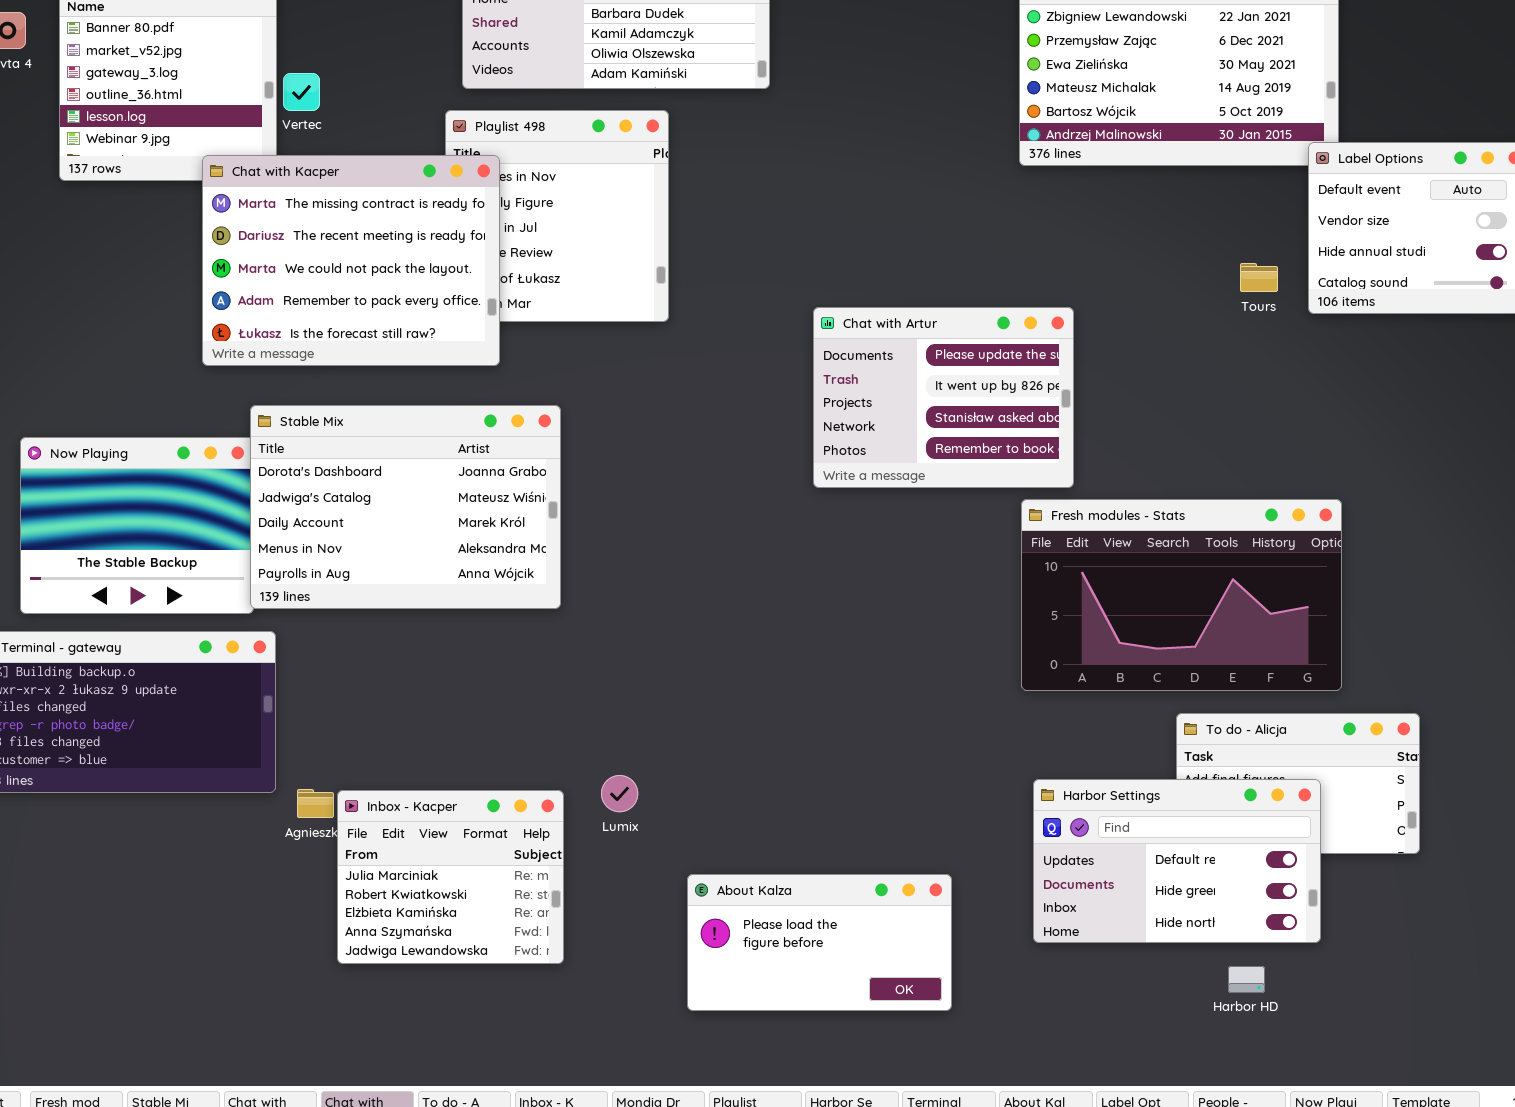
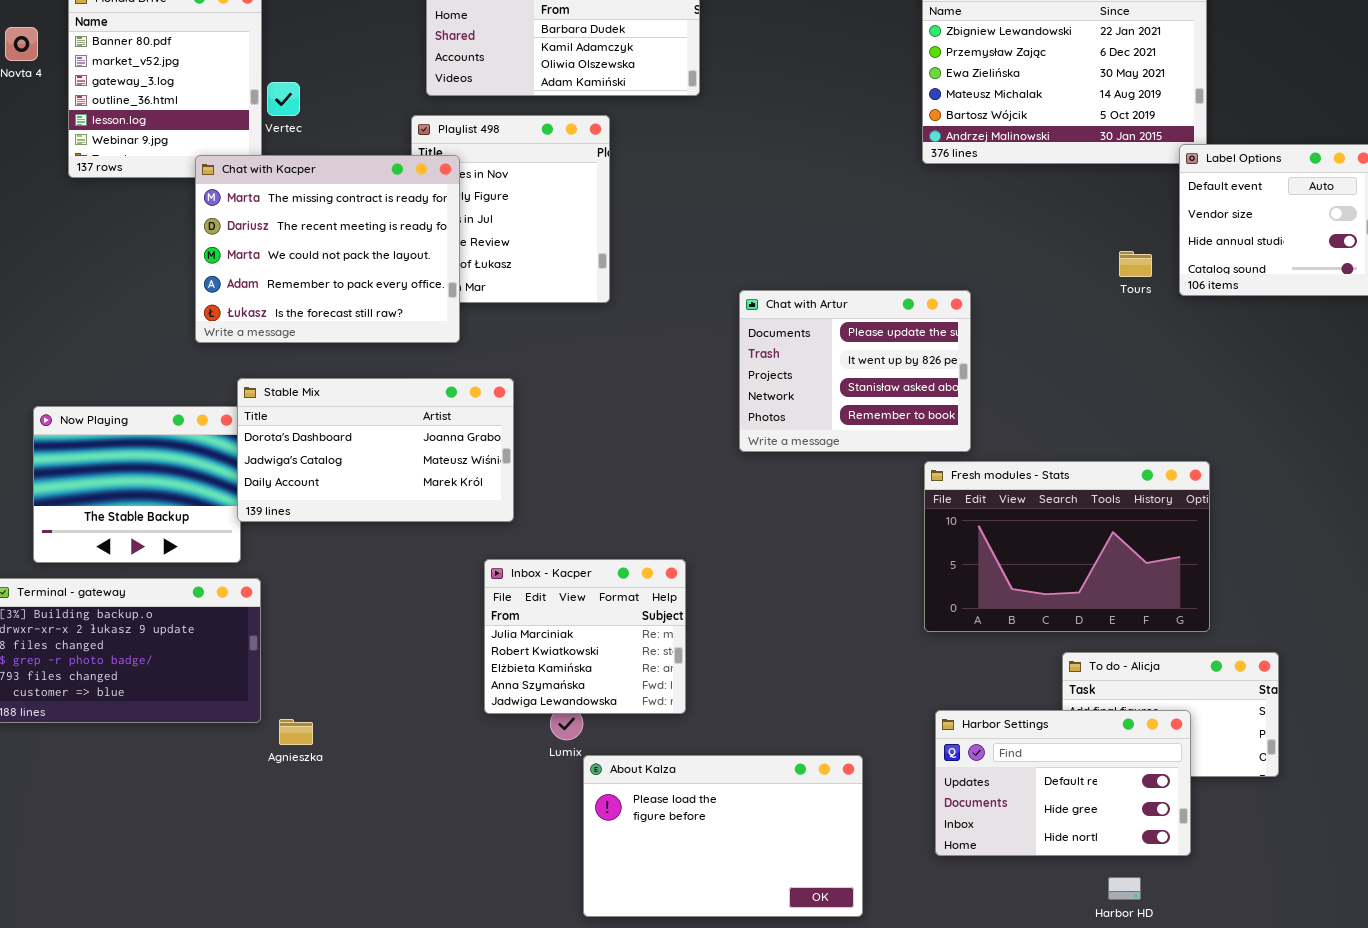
Stable Mix: [250,405,561,609] -> [237,378,514,522], resized
Inbox - Kacper: [337,790,564,964] -> [484,559,686,714], moved
About Kalza: [687,874,952,1011] -> [583,755,863,917], resized

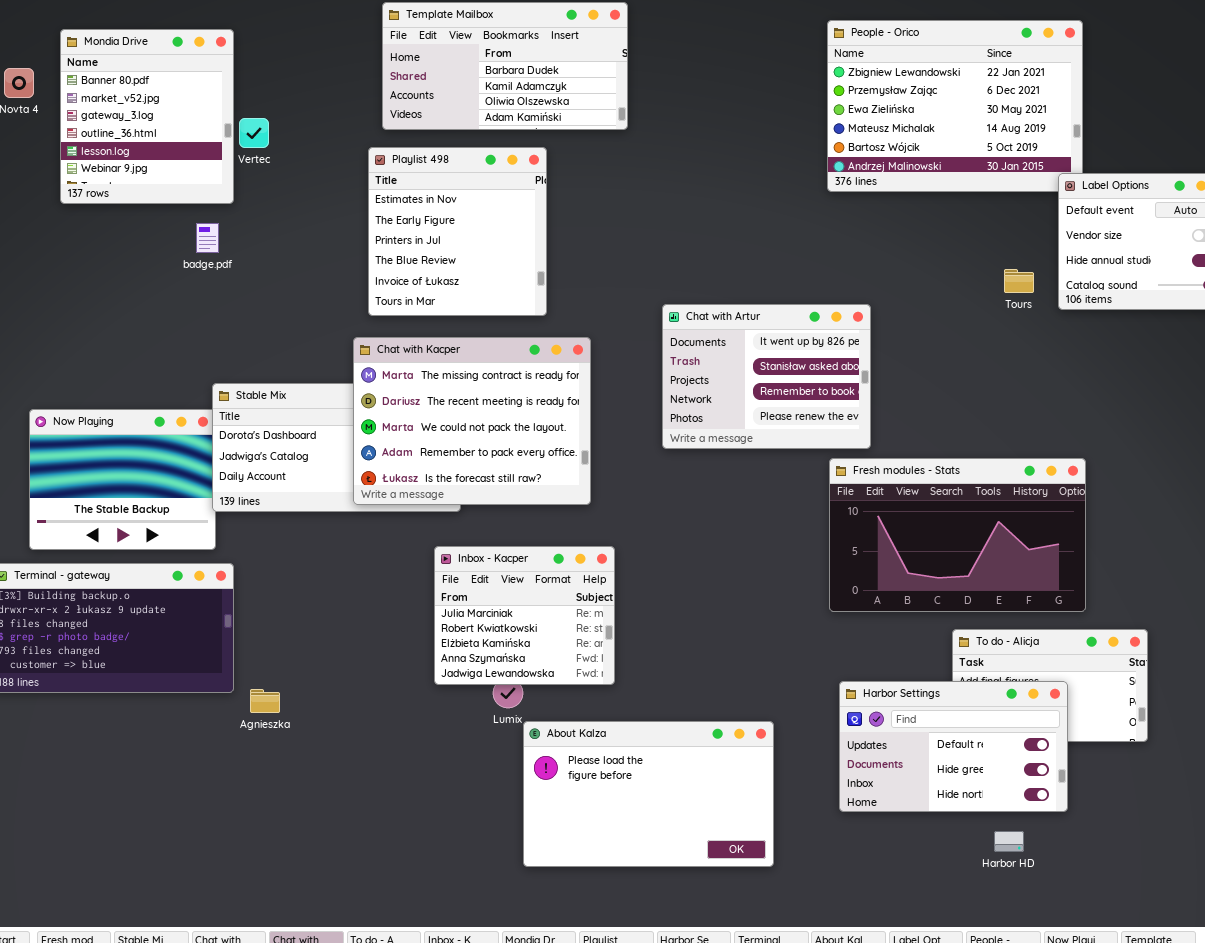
Chat with Kacper: [195,155,460,343] -> [353,337,591,505], moved
Chat with Artur: [739,290,971,452] -> [662,304,871,449], scrolled down 1 row

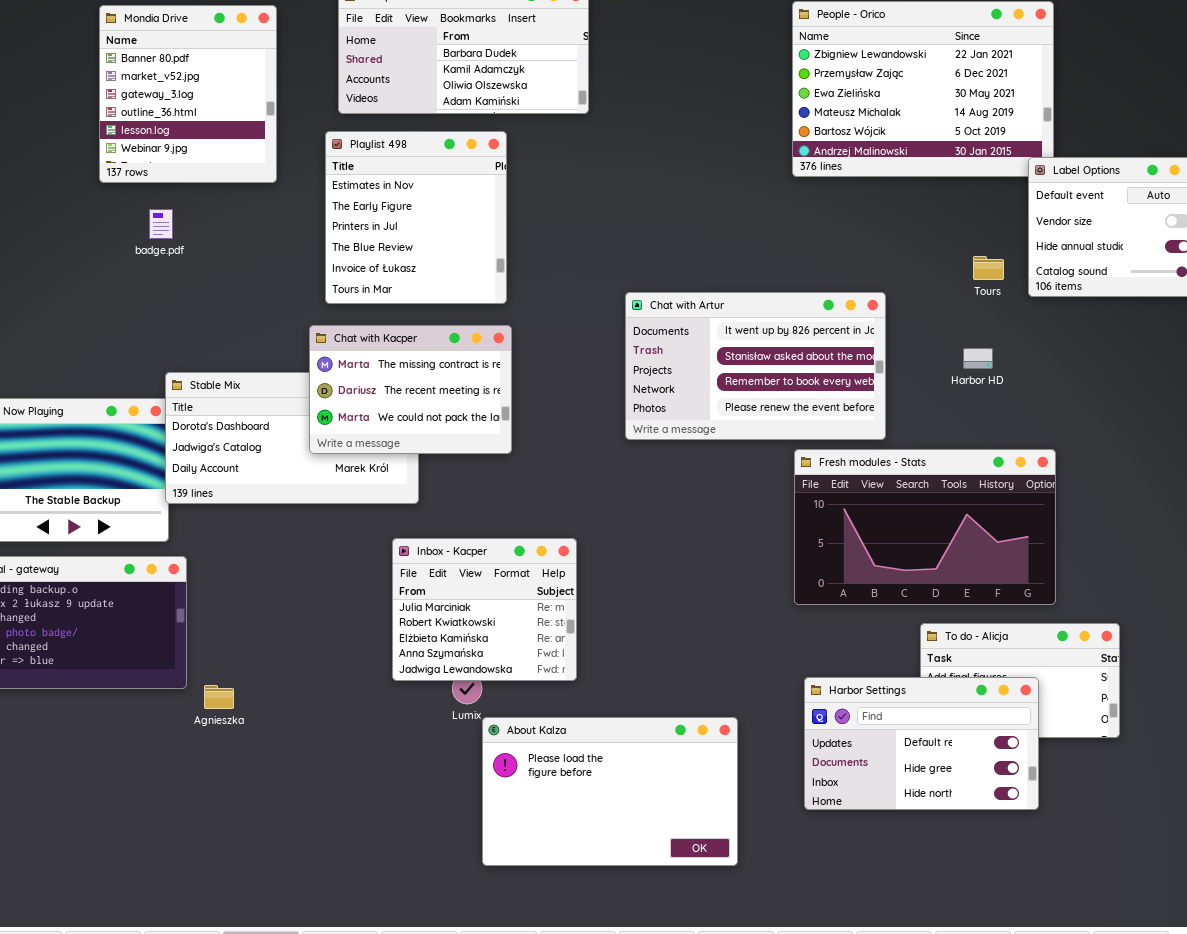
Mondia Drive: [60,29,234,204] -> [99,5,277,183], moved
Chat with Artur: [662,304,871,449] -> [625,292,886,440], resized
Chat with Kacper: [353,337,591,505] -> [309,325,512,454], resized
Harbor HD: [994,831,1024,852] -> [963,348,993,369], moved

